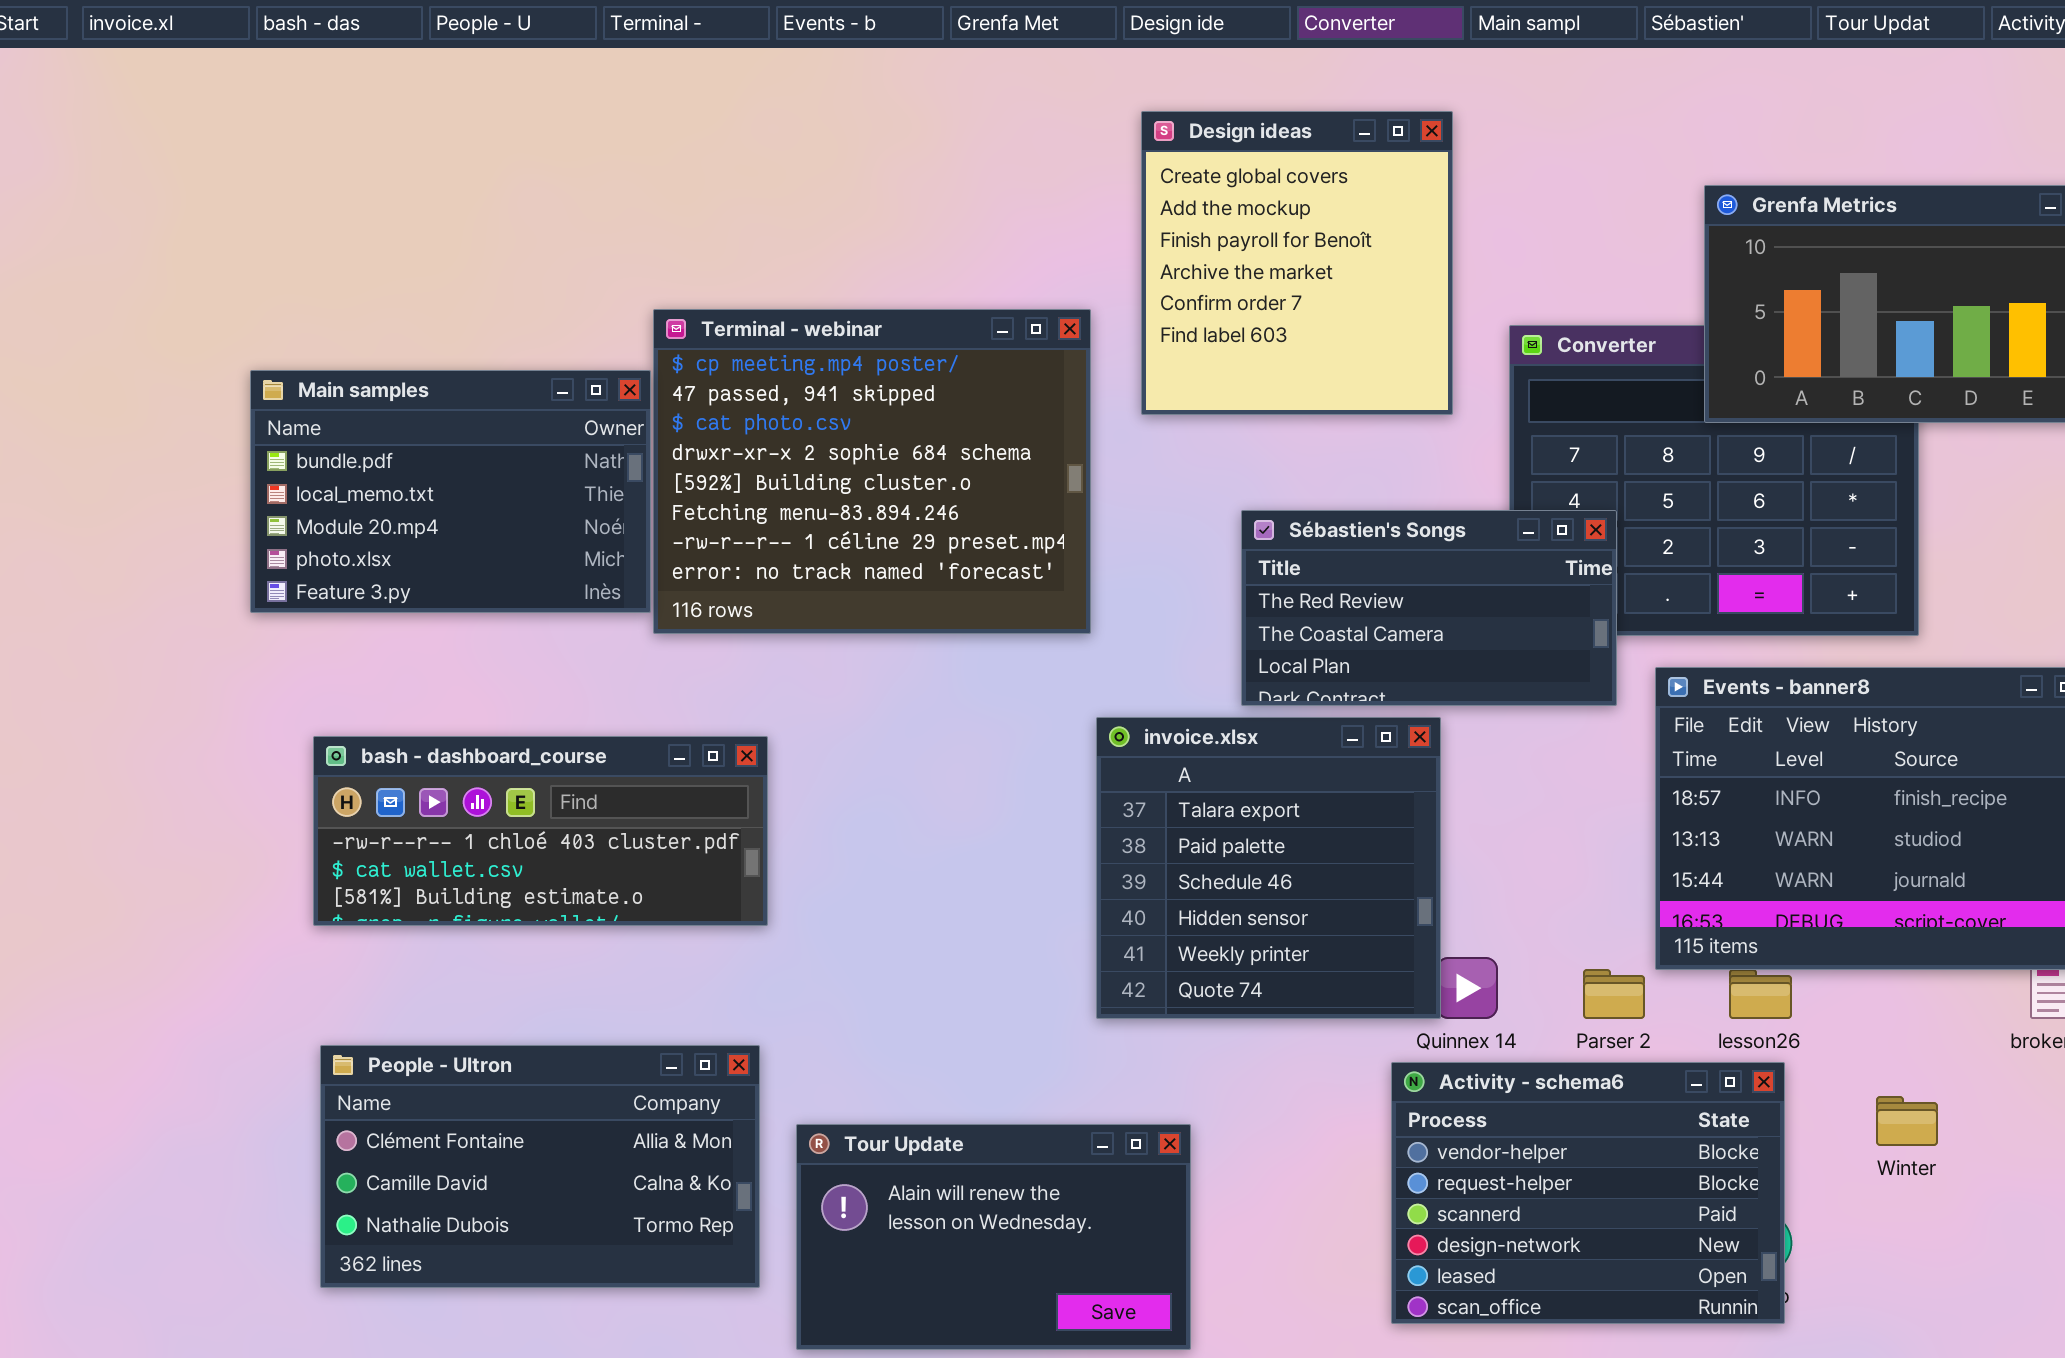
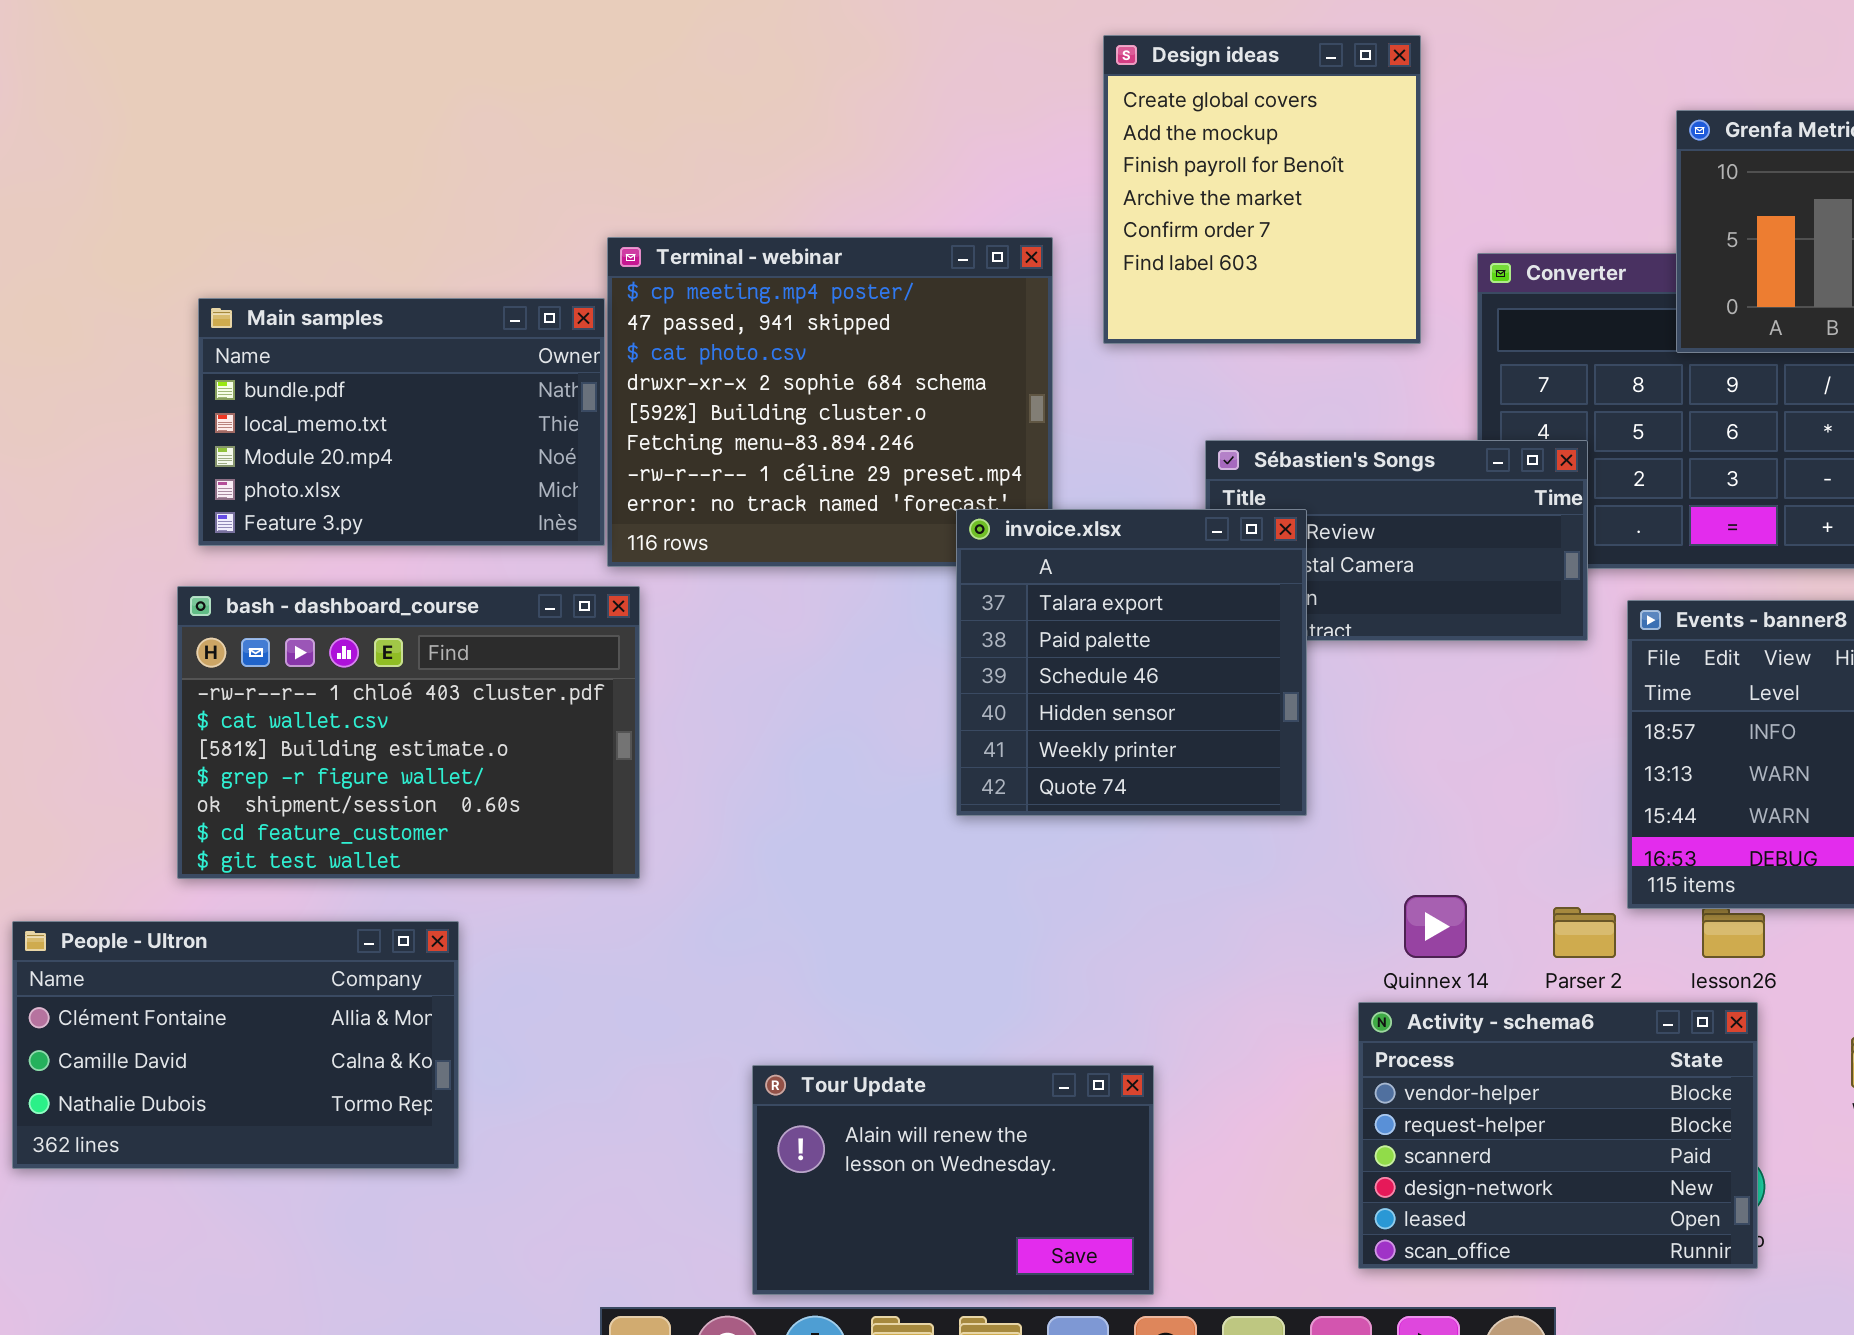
invoice.xlsx: [1096,717,1441,1019] -> [956,509,1307,816], moved
bash - dashboard_course: [313,736,768,926] -> [177,586,640,879], moved, resized
People - Ultron: [320,1045,760,1288] -> [12,921,459,1169], moved

